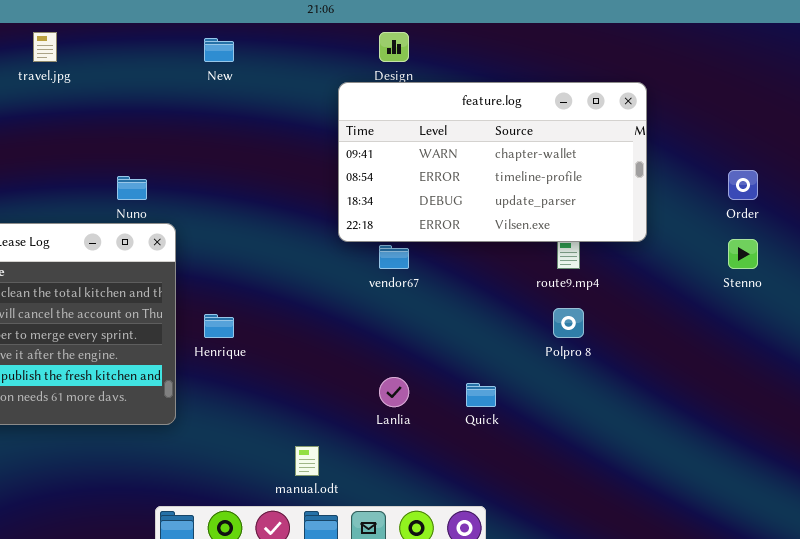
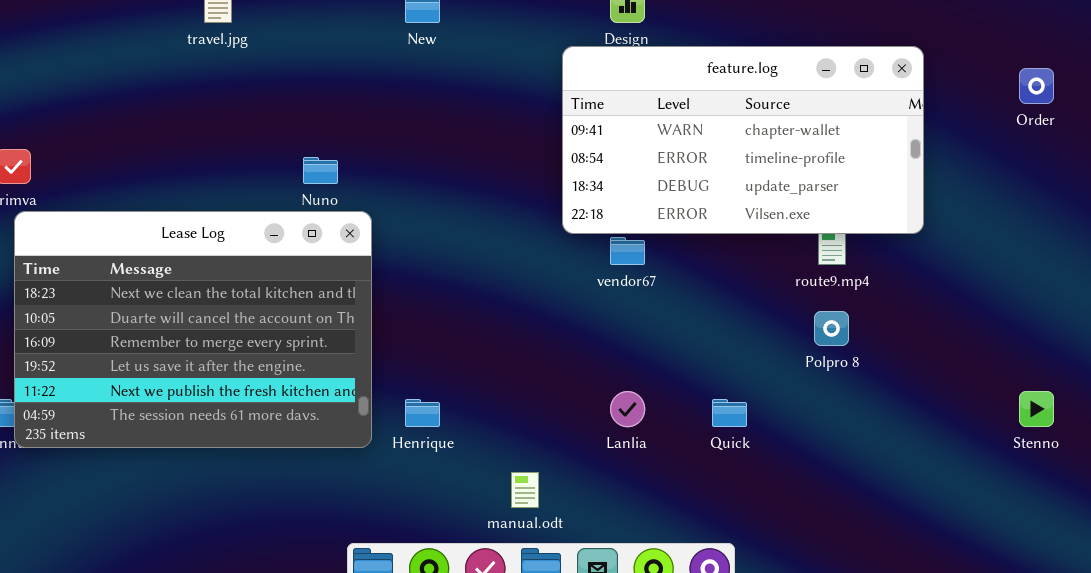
Order: [728,170,758,200] -> [1019,68,1054,104], moved
Stenno: [728,239,758,269] -> [1019,391,1054,427], moved
Henrique: [204,314,234,338] -> [405,399,440,427], moved

